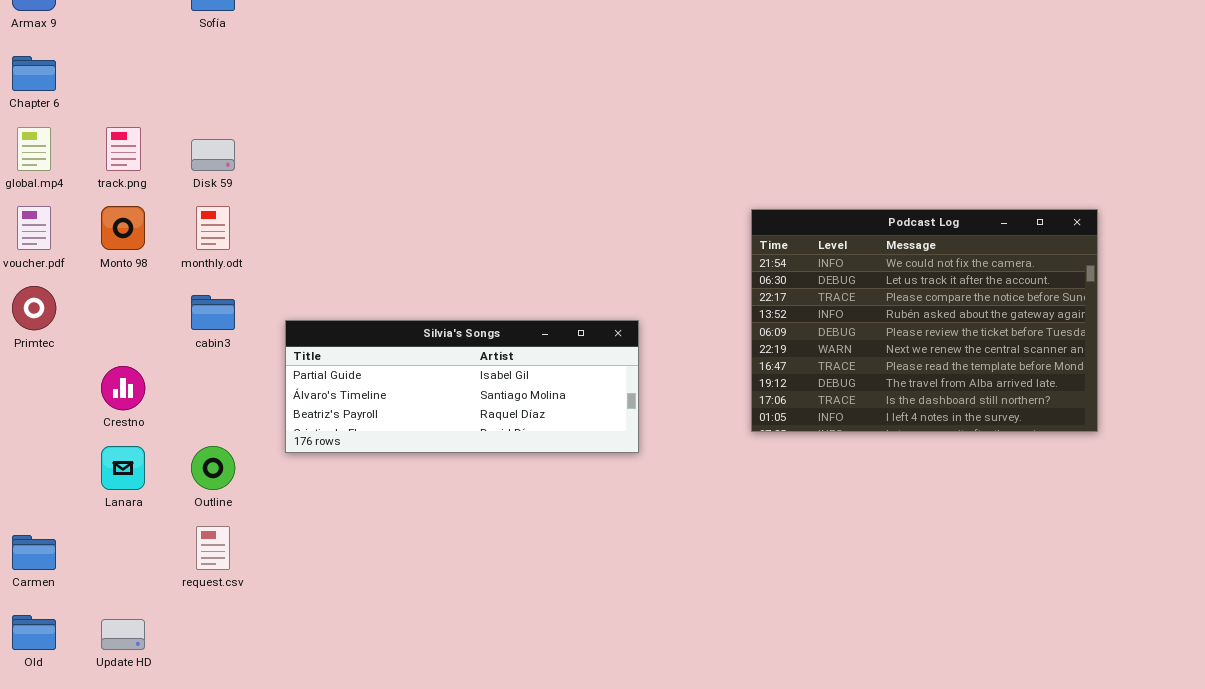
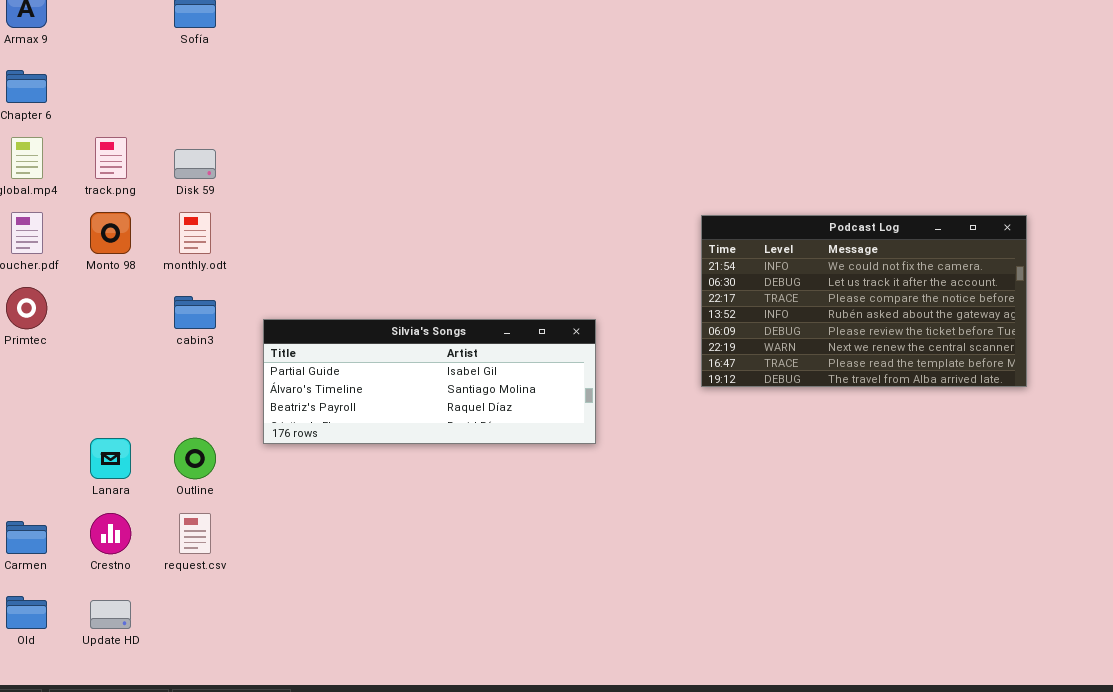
Podcast Log: [751,209,1098,432] -> [701,215,1027,387], resized
Crestno: [101,366,145,410] -> [90,513,131,554], moved

